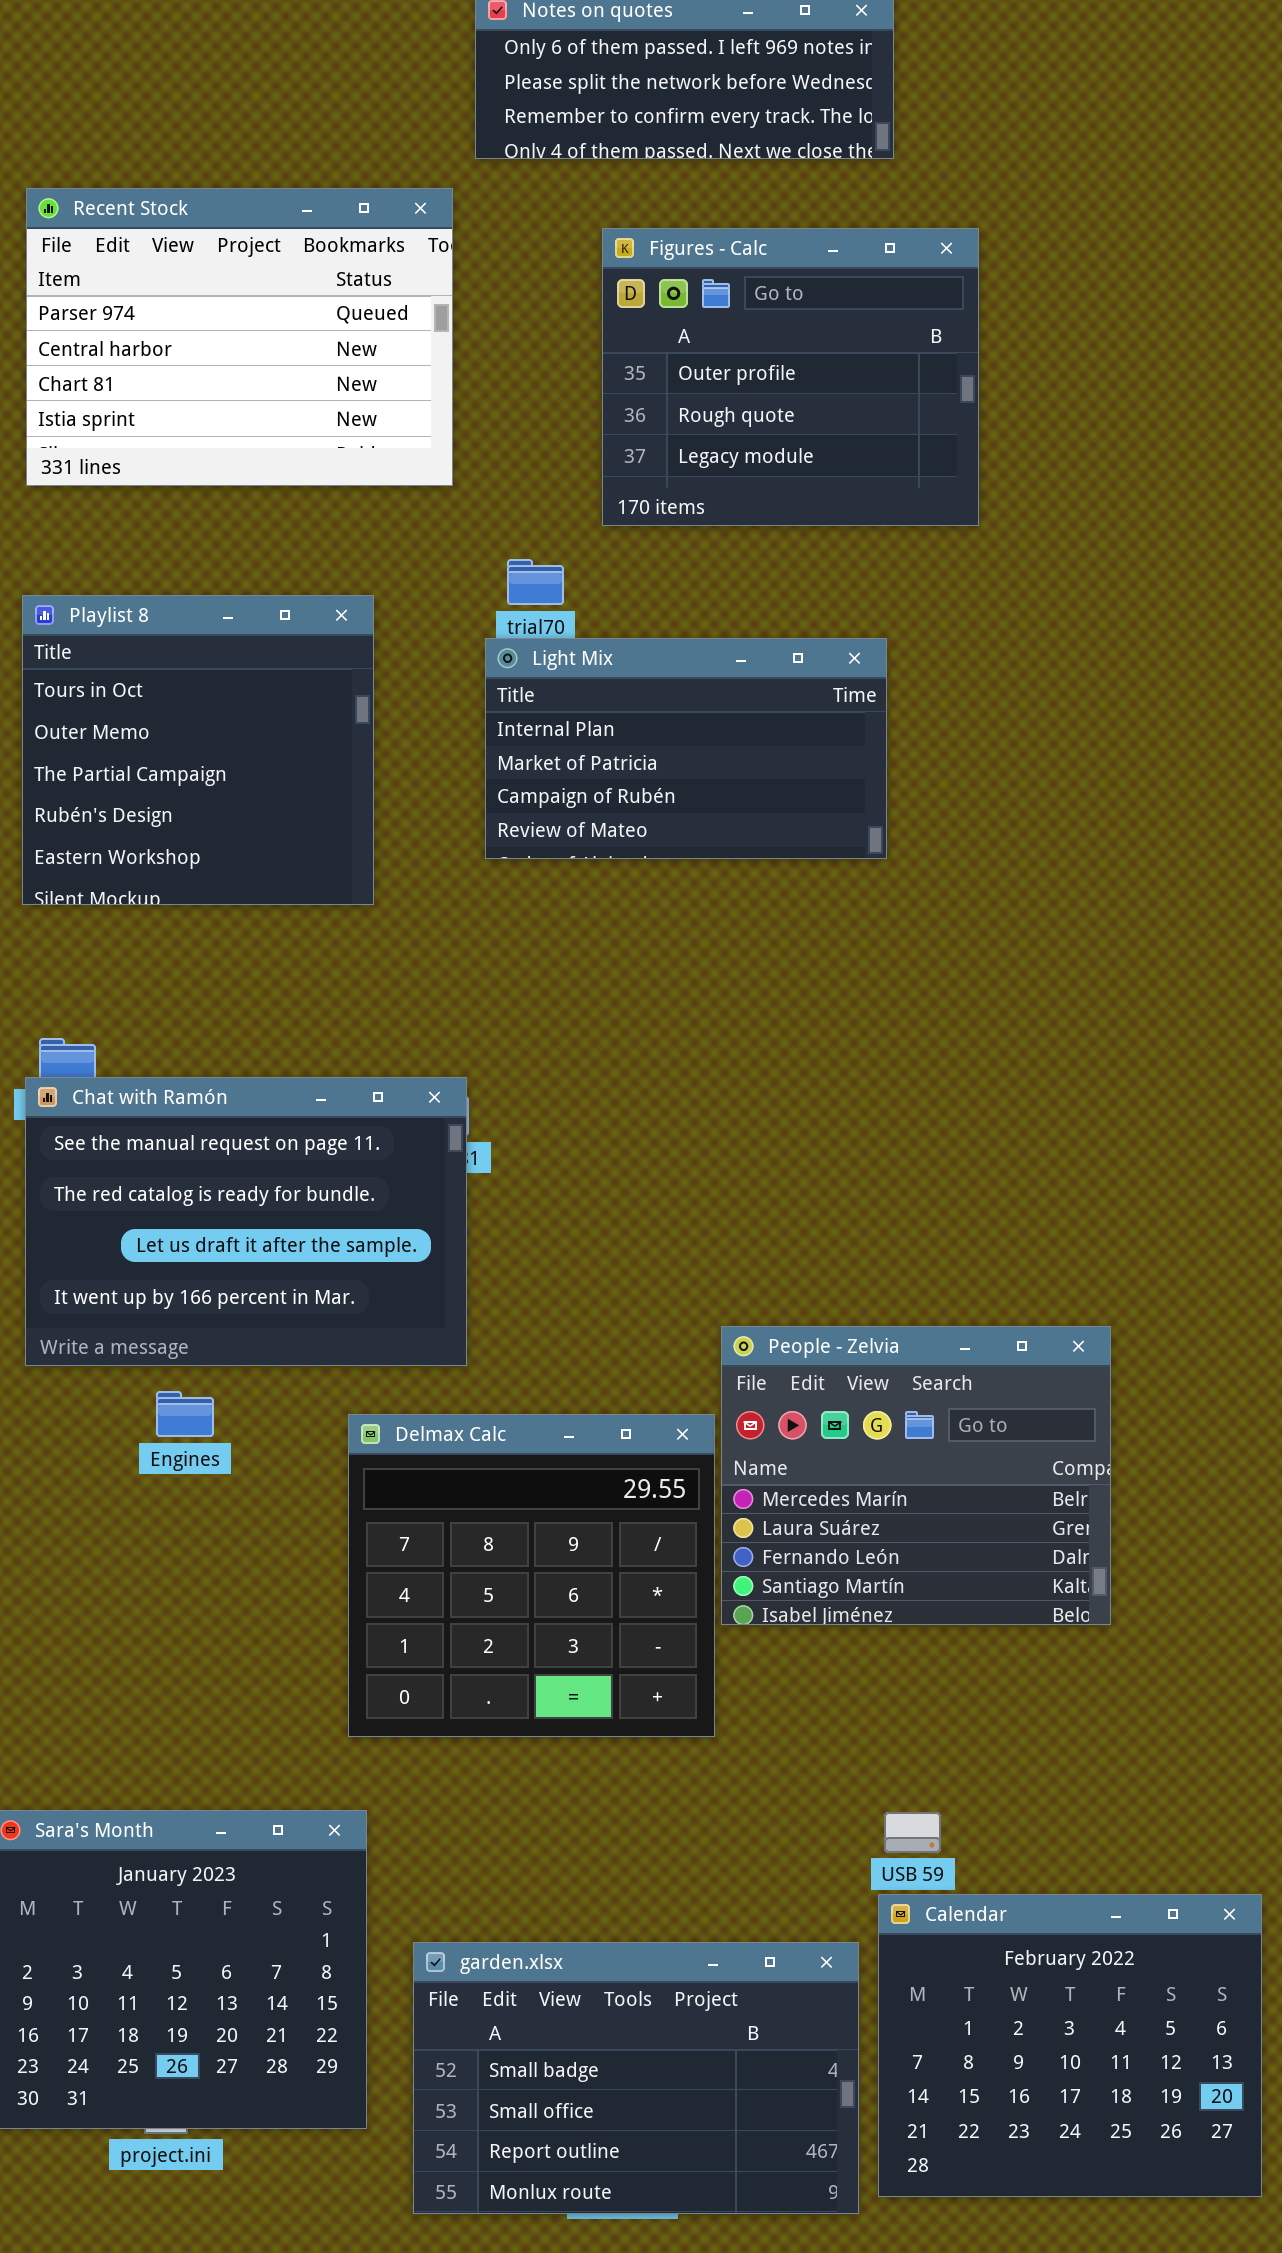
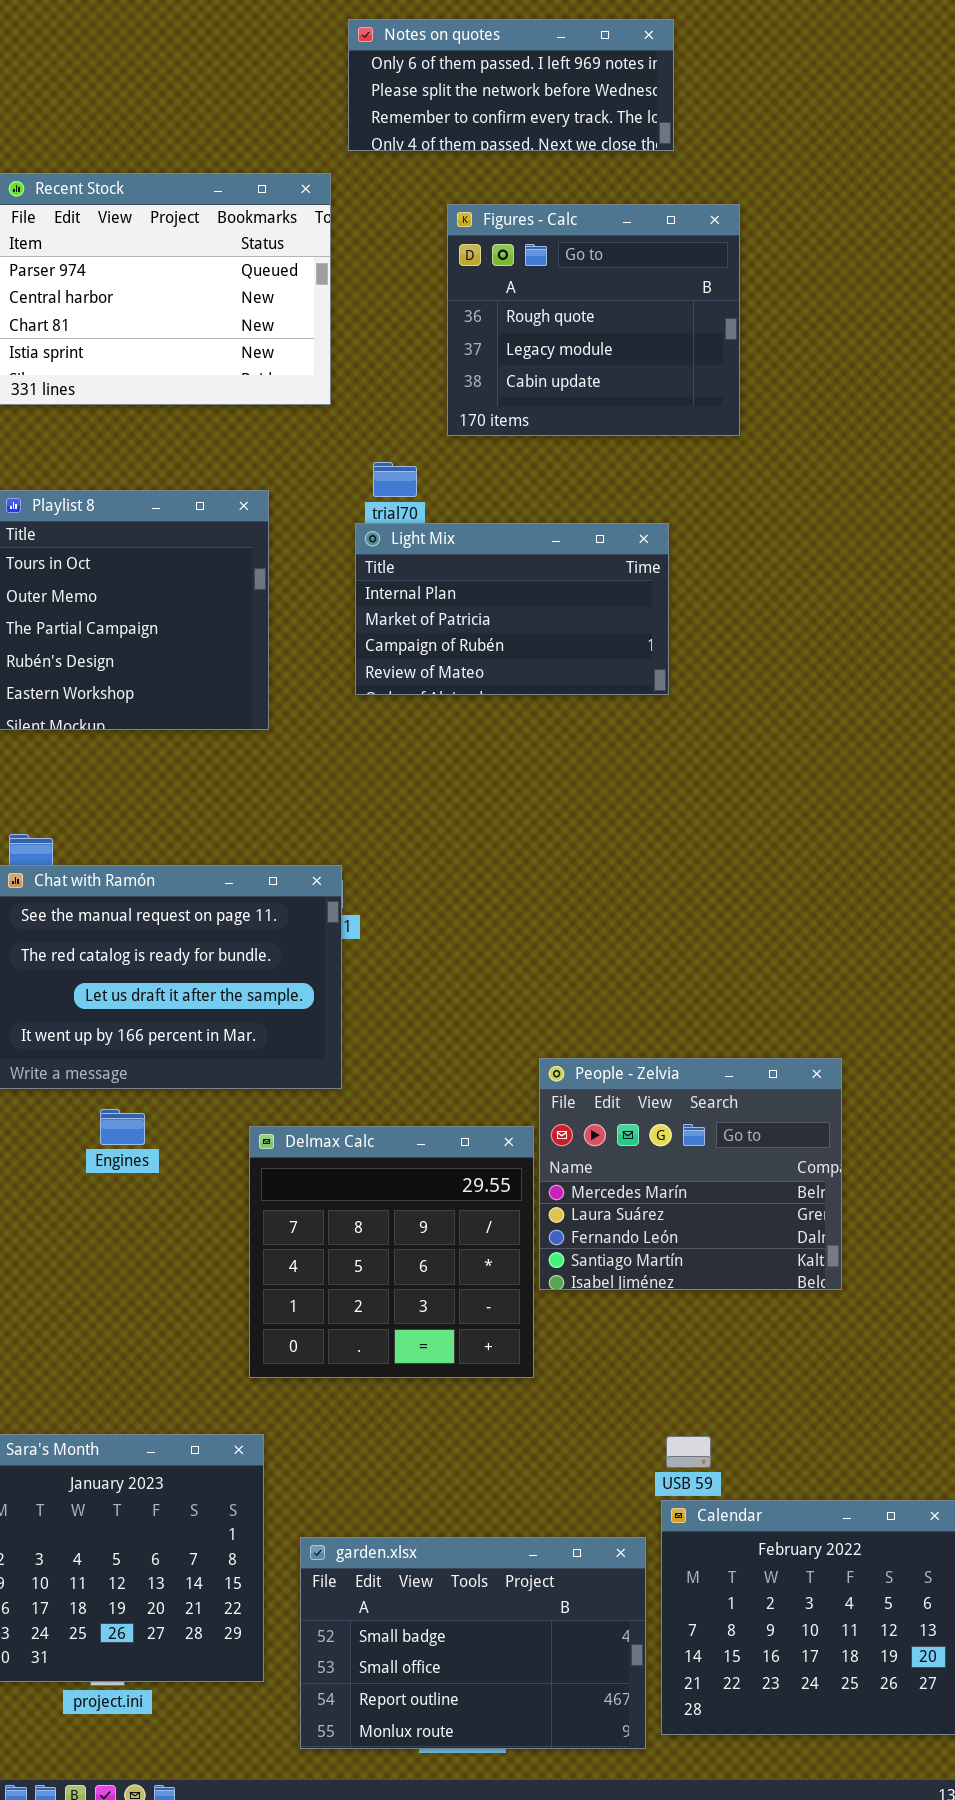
Figures - Calc: [602,228,979,526] -> [447,204,740,436], scrolled down 1 row

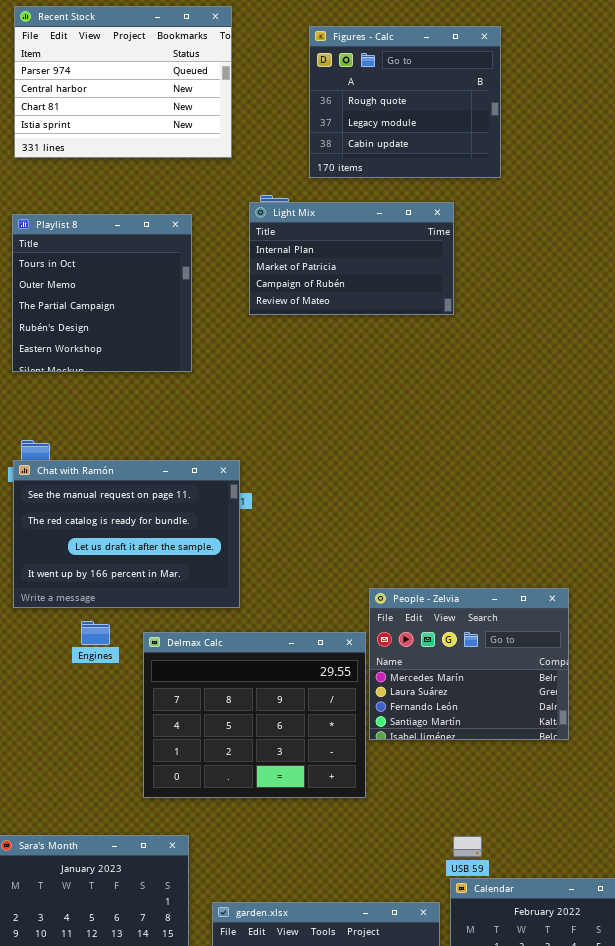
Light Mix: [355,523,669,695] -> [249,202,454,315], moved
Delmax Calc: [249,1126,534,1378] -> [143,632,366,798], resized

